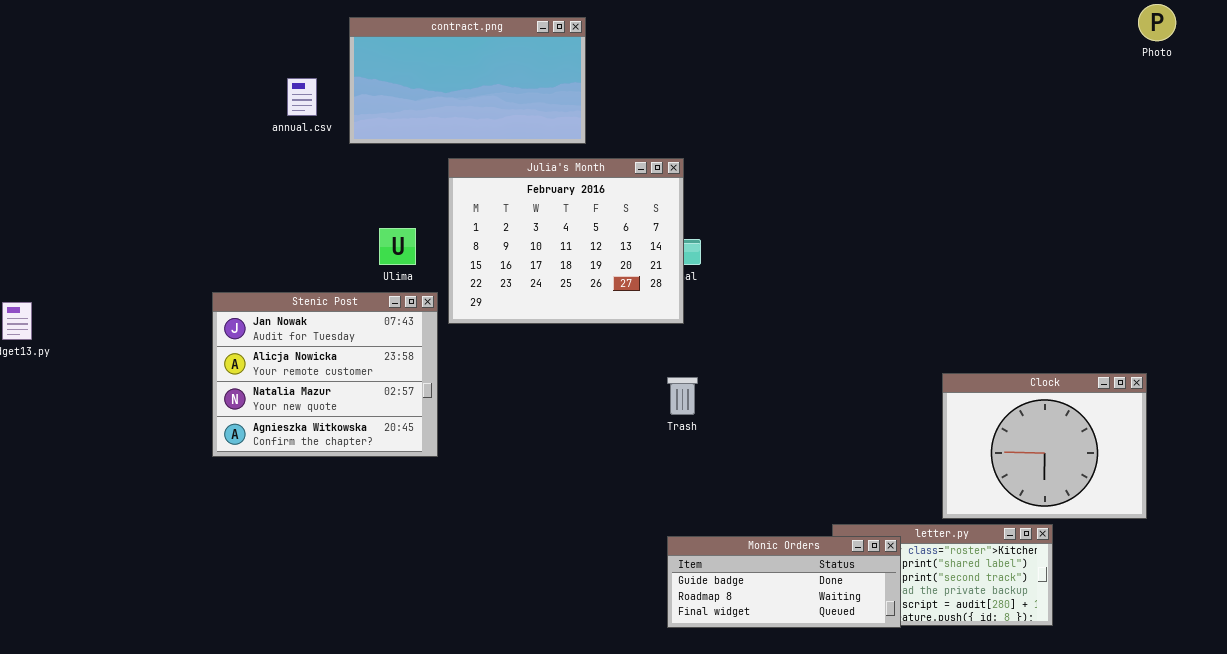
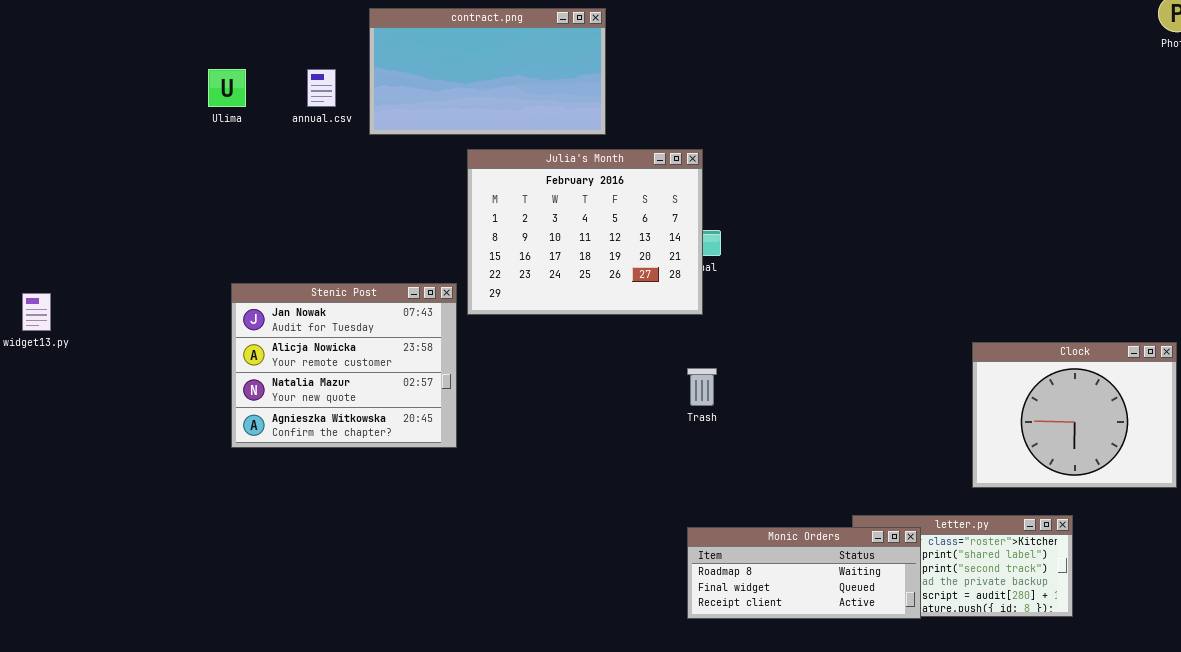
Ulima: [379,228,416,265] -> [208,69,246,107], moved
Clock: [942,373,1147,519] -> [972,342,1177,488], moved
Monic Orders: [667,536,901,628] -> [687,527,921,619], scrolled down 1 row

